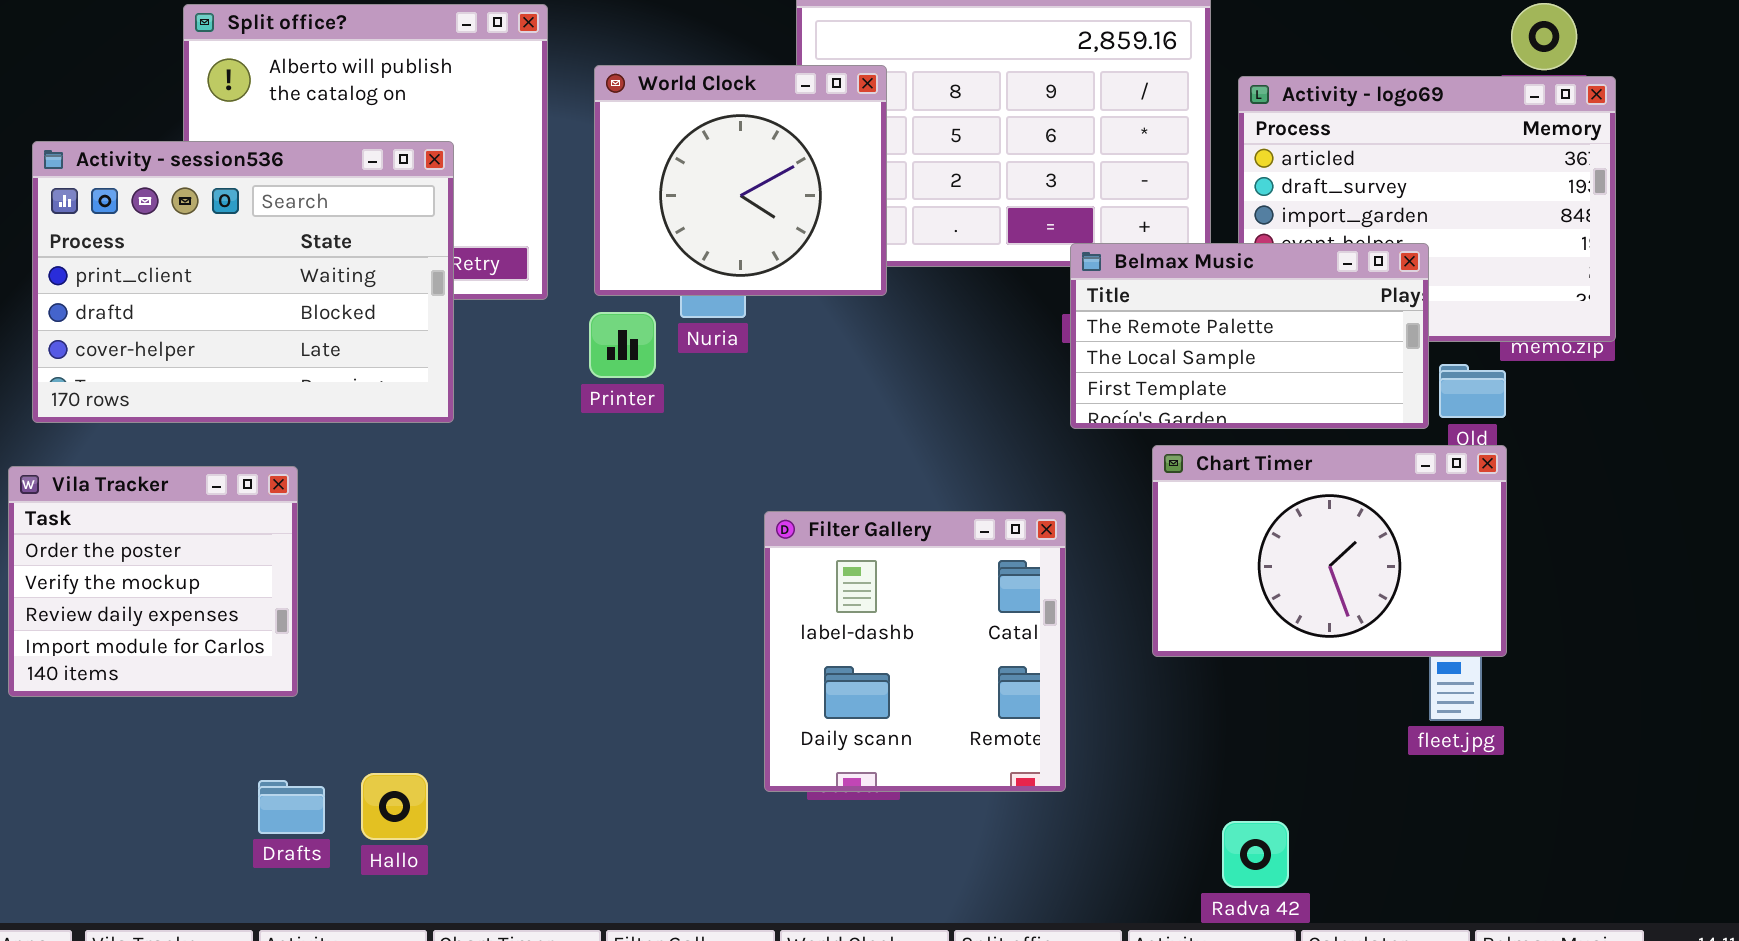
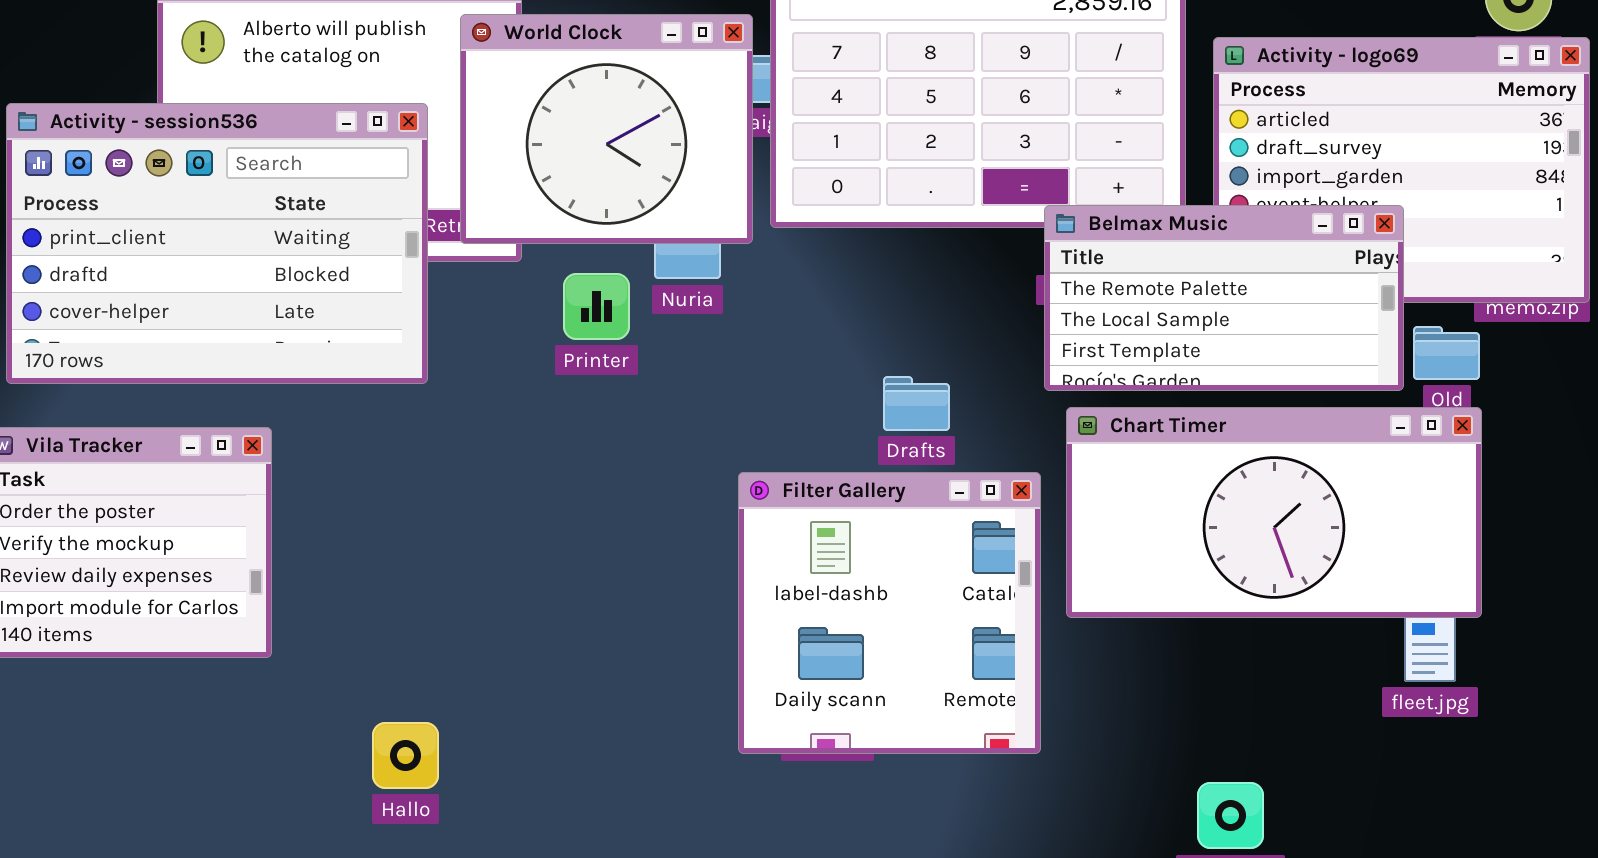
World Clock: [594,65,887,296] -> [460,14,753,244], moved
Chart Timer: [1152,445,1507,657] -> [1066,407,1482,618], resized
Hallo: [361,773,428,840] -> [372,722,439,789], moved
Drafts: [258,780,325,834] -> [883,376,950,431], moved

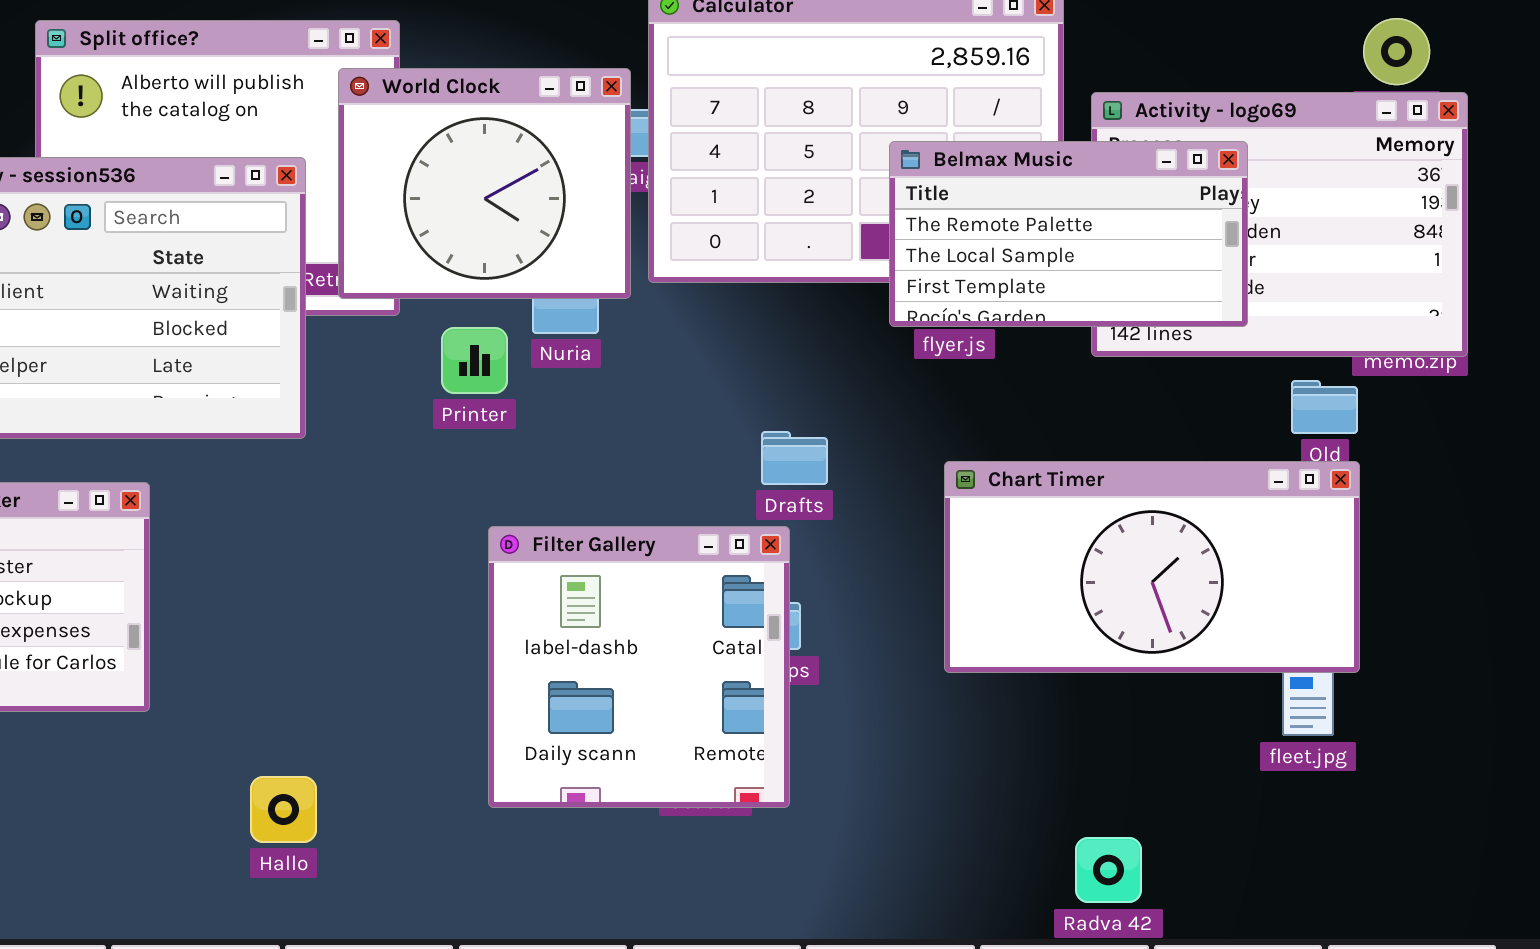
Belmax Music: [1044,205,1404,391] -> [889,141,1248,327], moved
Filter Gallery: [738,472,1041,754] -> [488,526,790,808], moved

